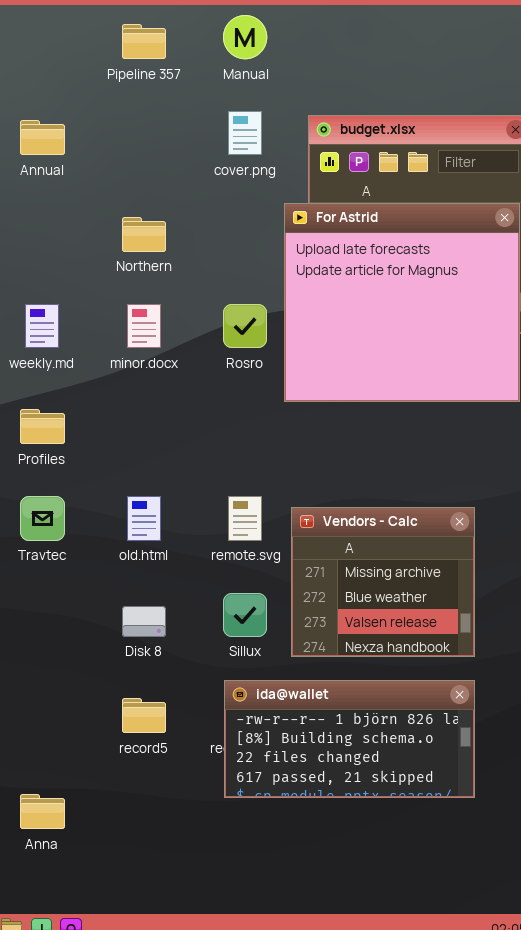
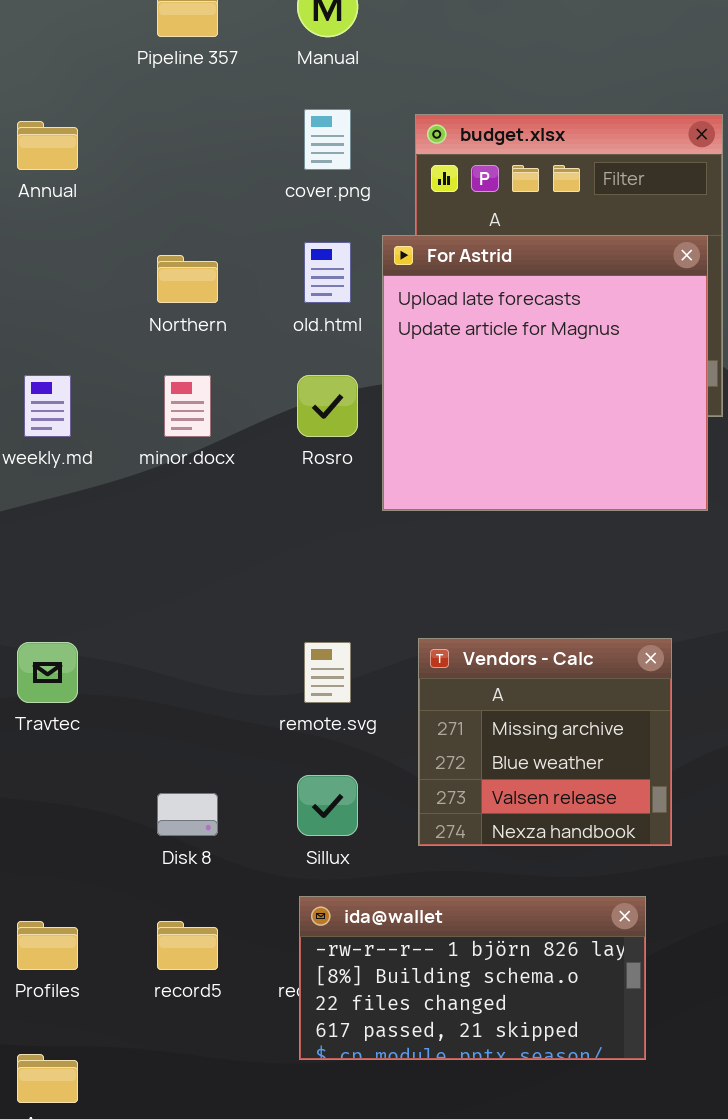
Profiles: [20,409,65,444] -> [17,921,78,970], moved
old.html: [127,496,161,541] -> [304,242,351,303], moved
Vendors - Calc: [291,507,475,657] -> [418,638,672,846], moved

